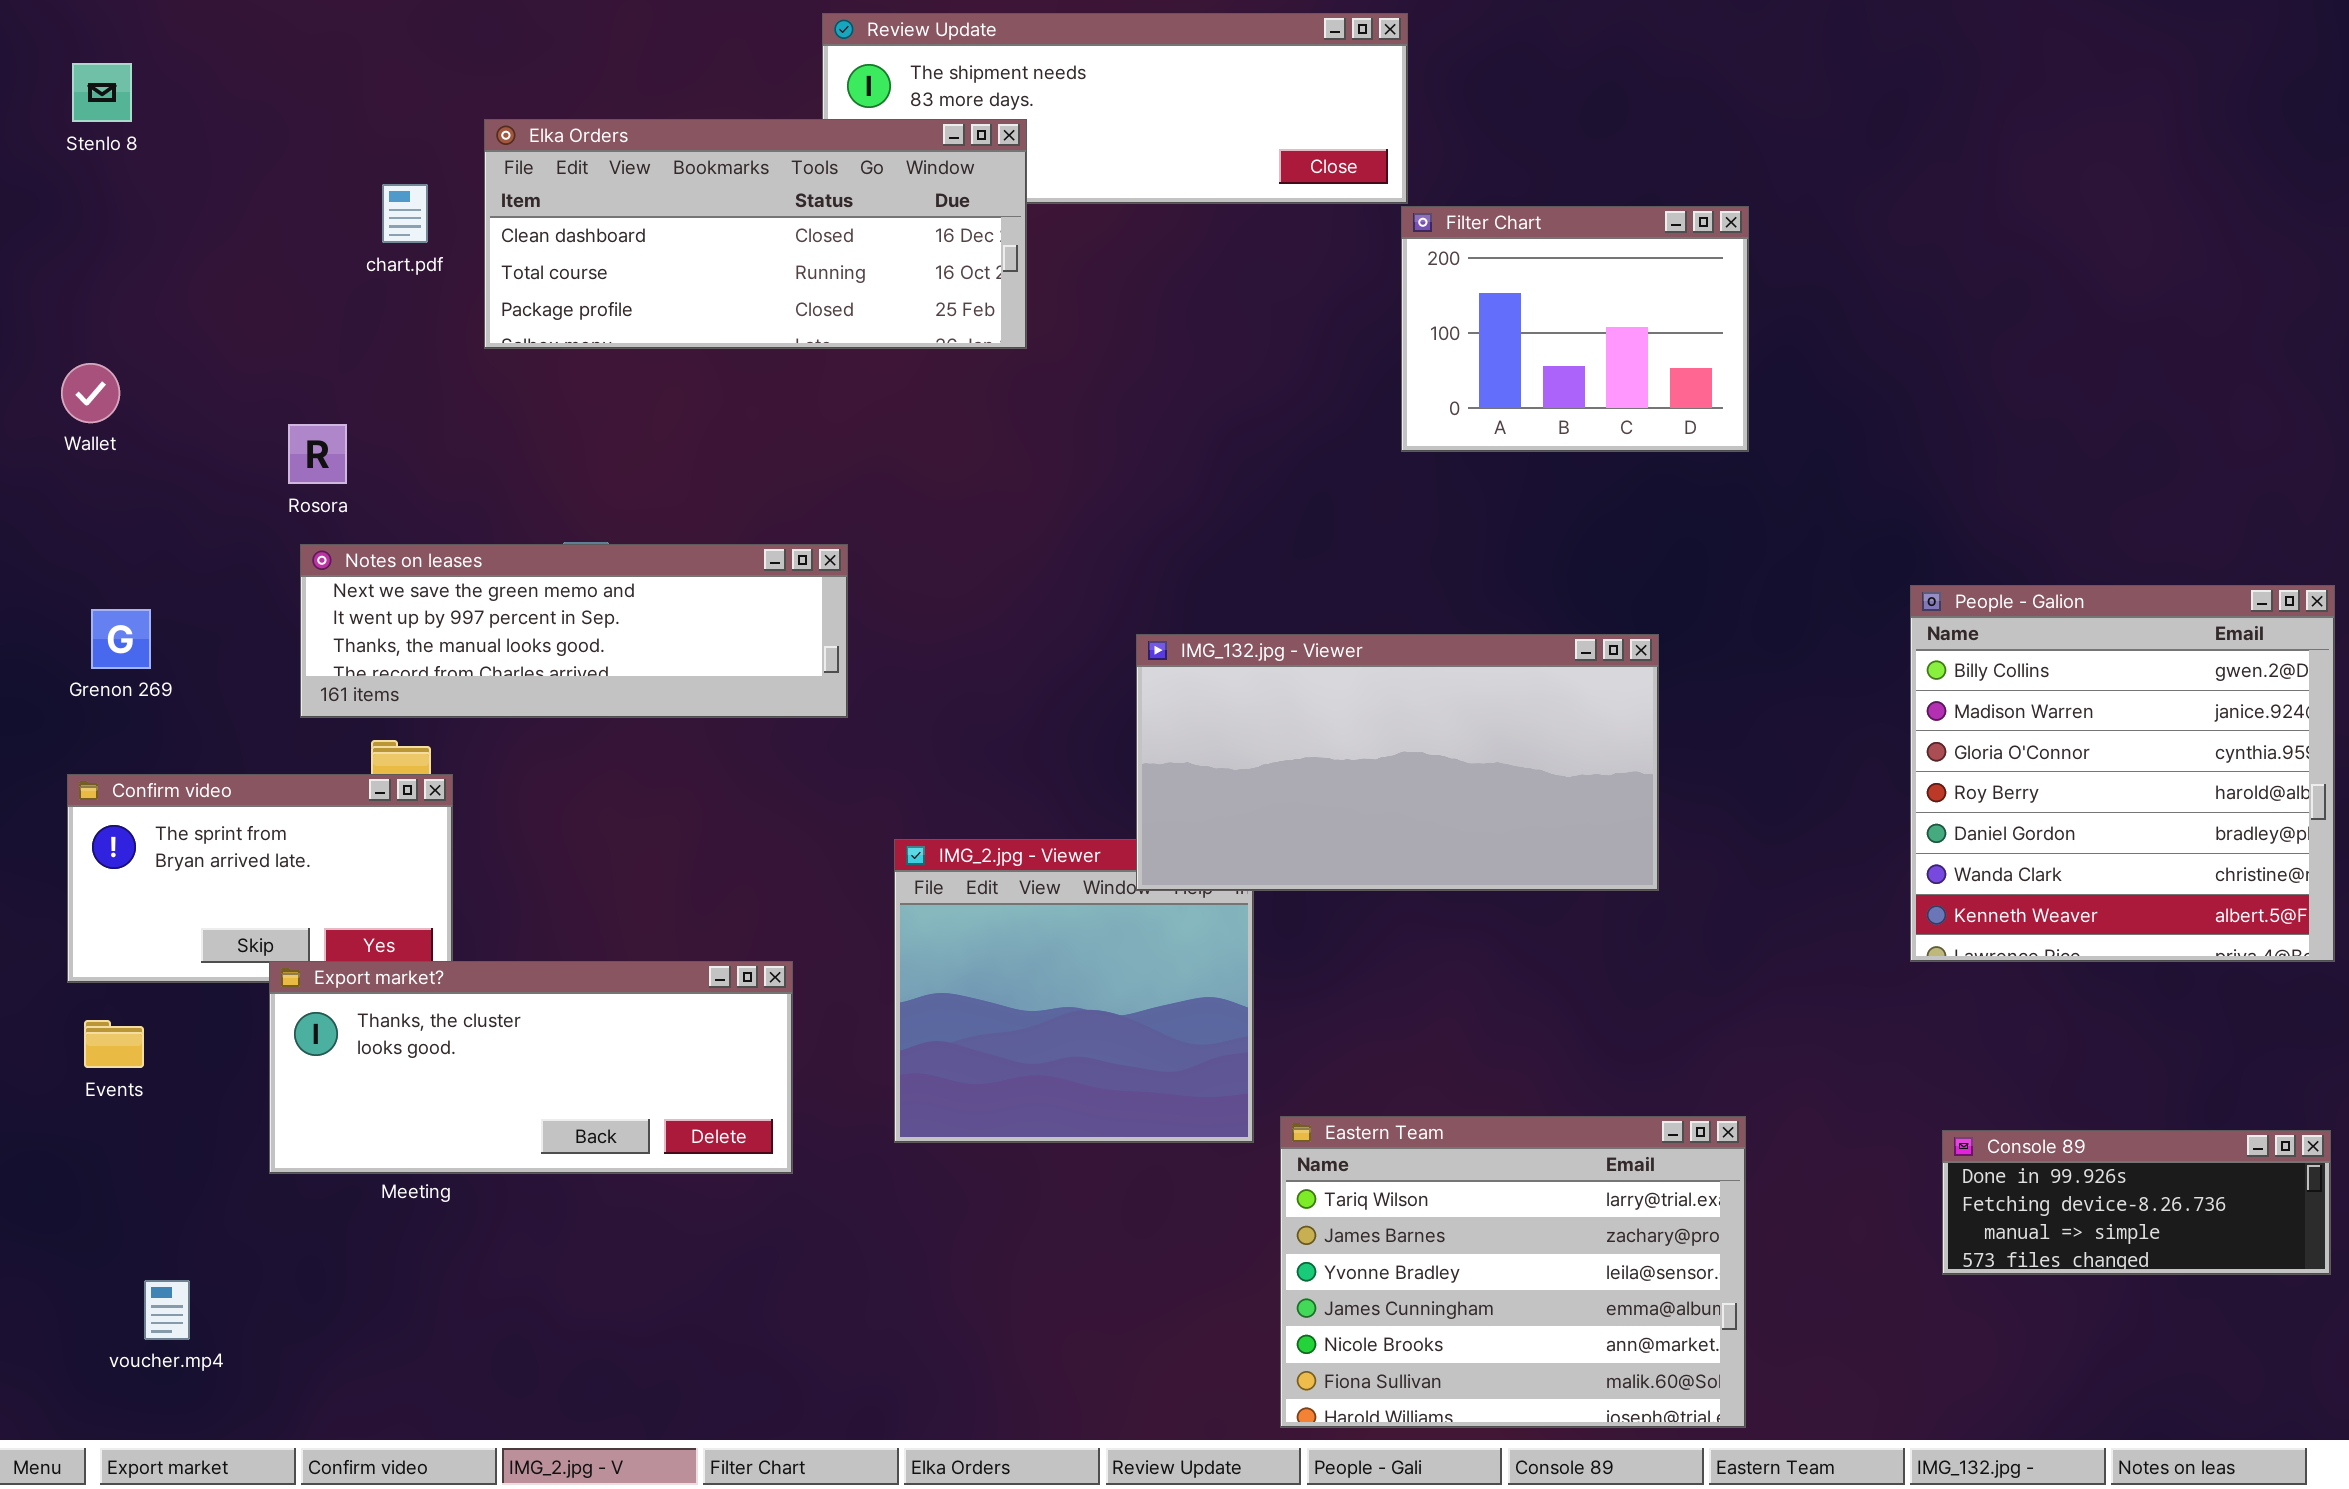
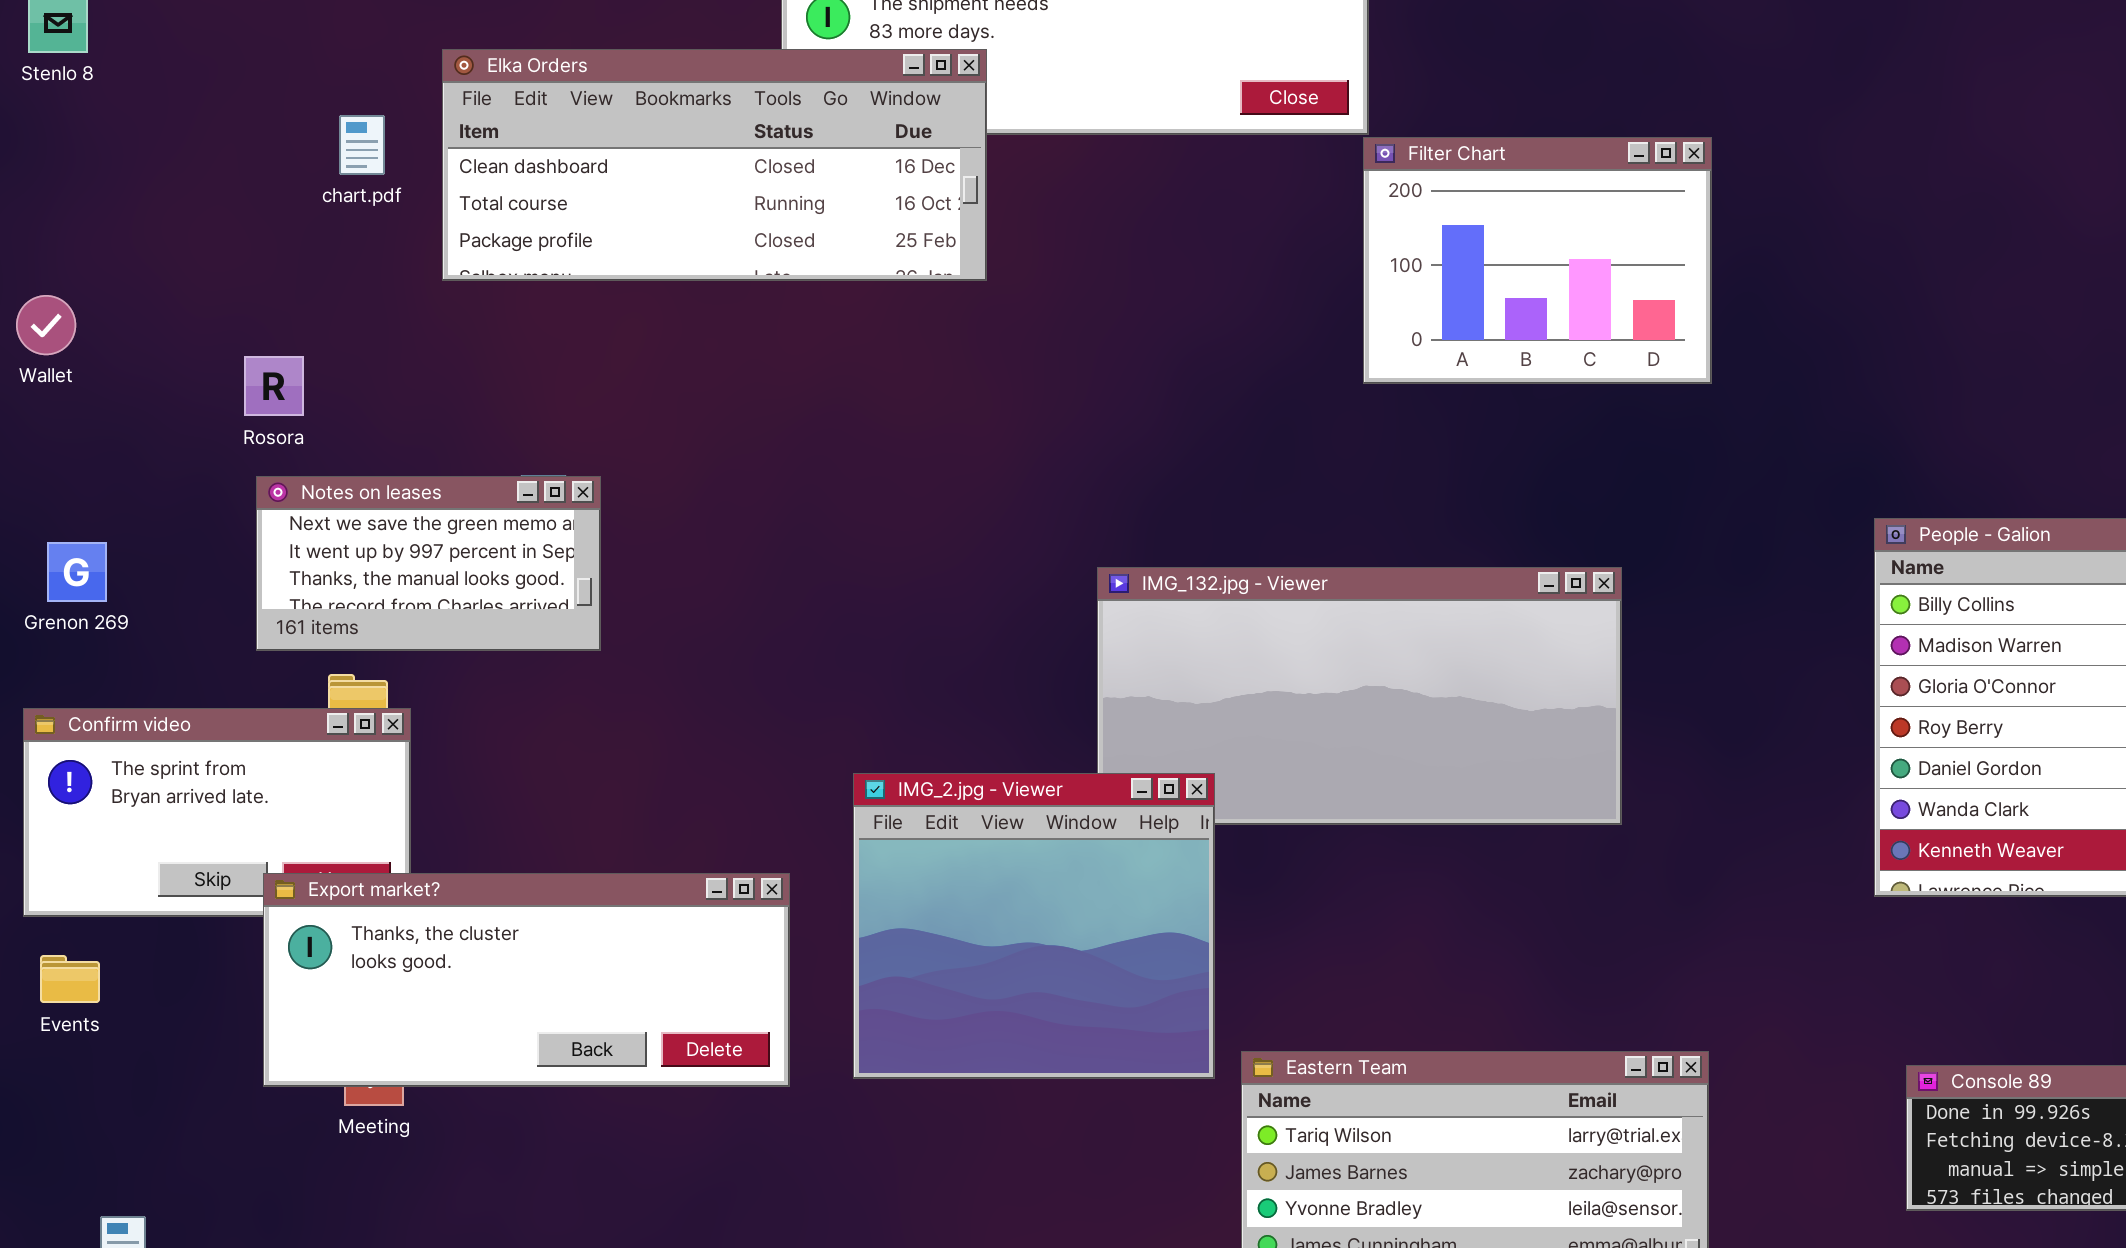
Notes on leases: [300,544,848,718] -> [256,476,601,651], resized
IMG_2.jpg - Viewer: [894,839,1254,1143] -> [853,773,1215,1079], raised
Export market?: [269,961,793,1174] -> [263,873,790,1087], moved

